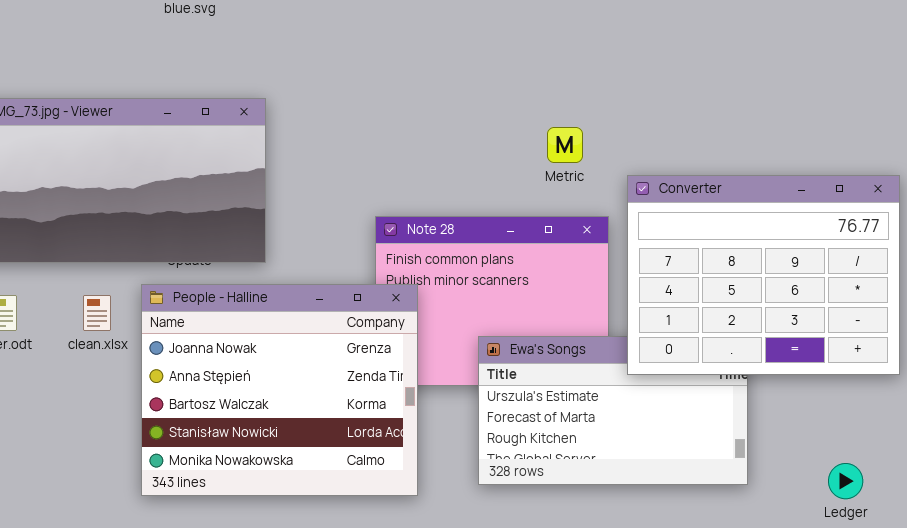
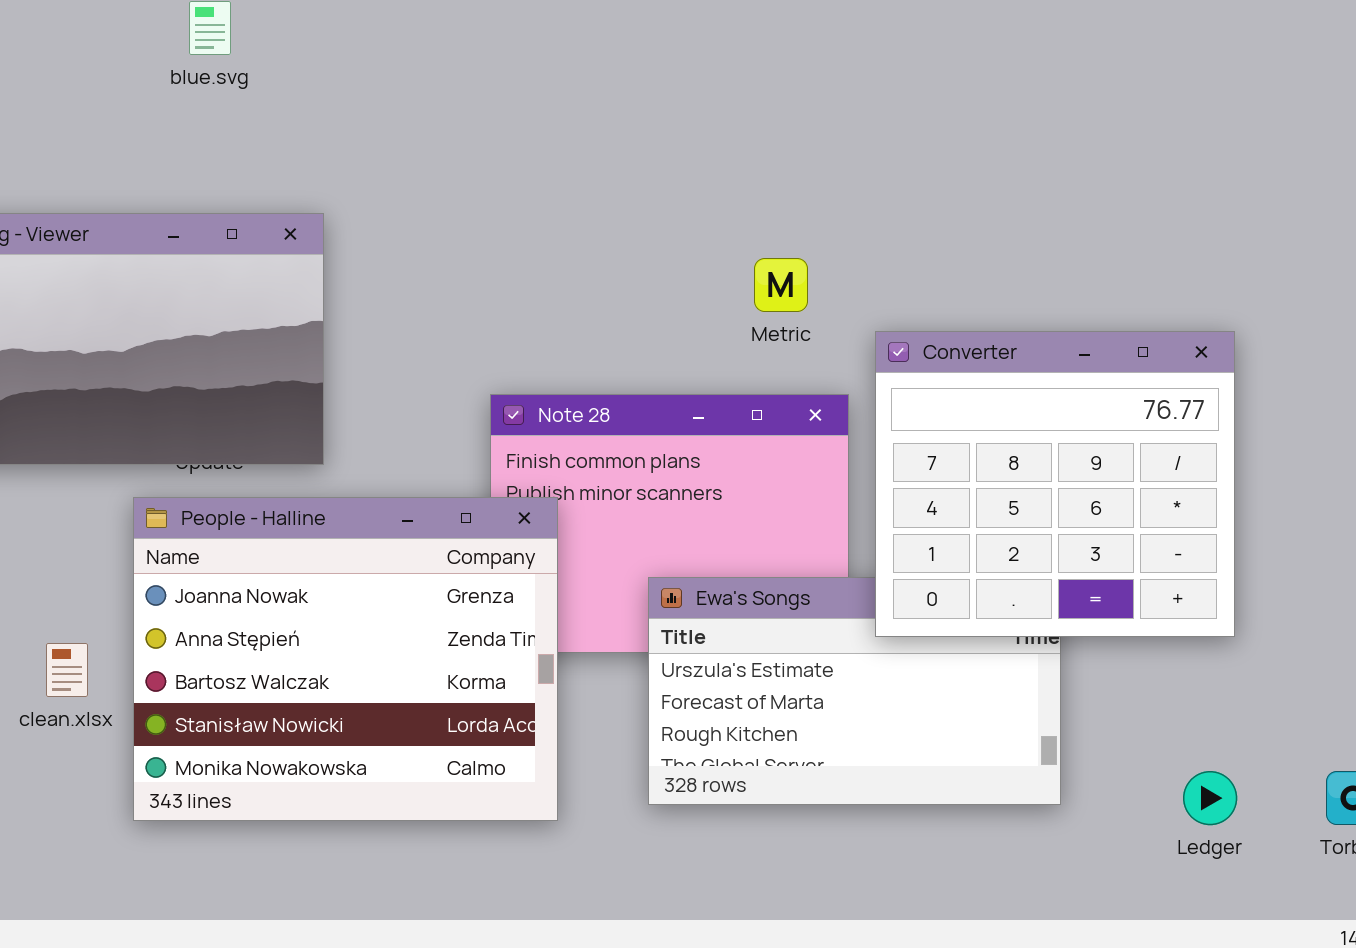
Converter: [627,175,900,375] -> [875,331,1235,637], resized
clean.xlsx: [83,295,111,331] -> [46,643,88,697], moved

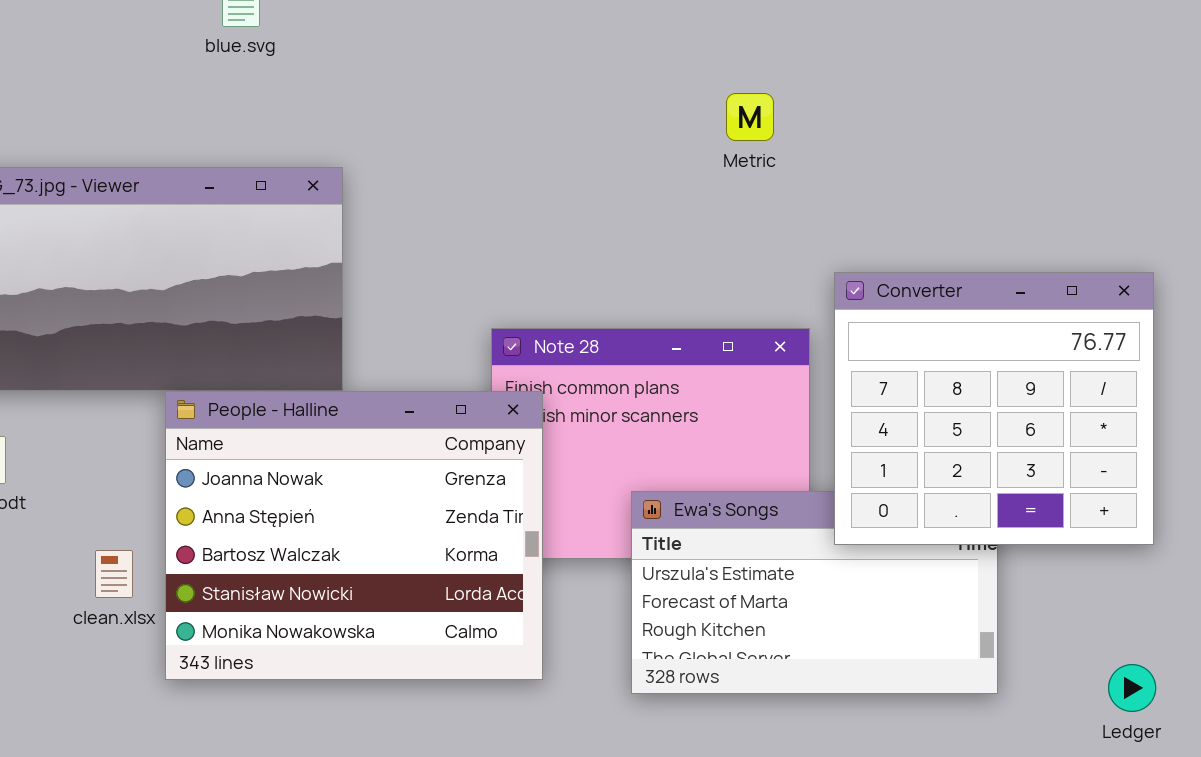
Metric: [754,258,808,312] -> [726,93,774,141], moved
People - Halline: [133,497,558,821] -> [165,391,543,680], moved

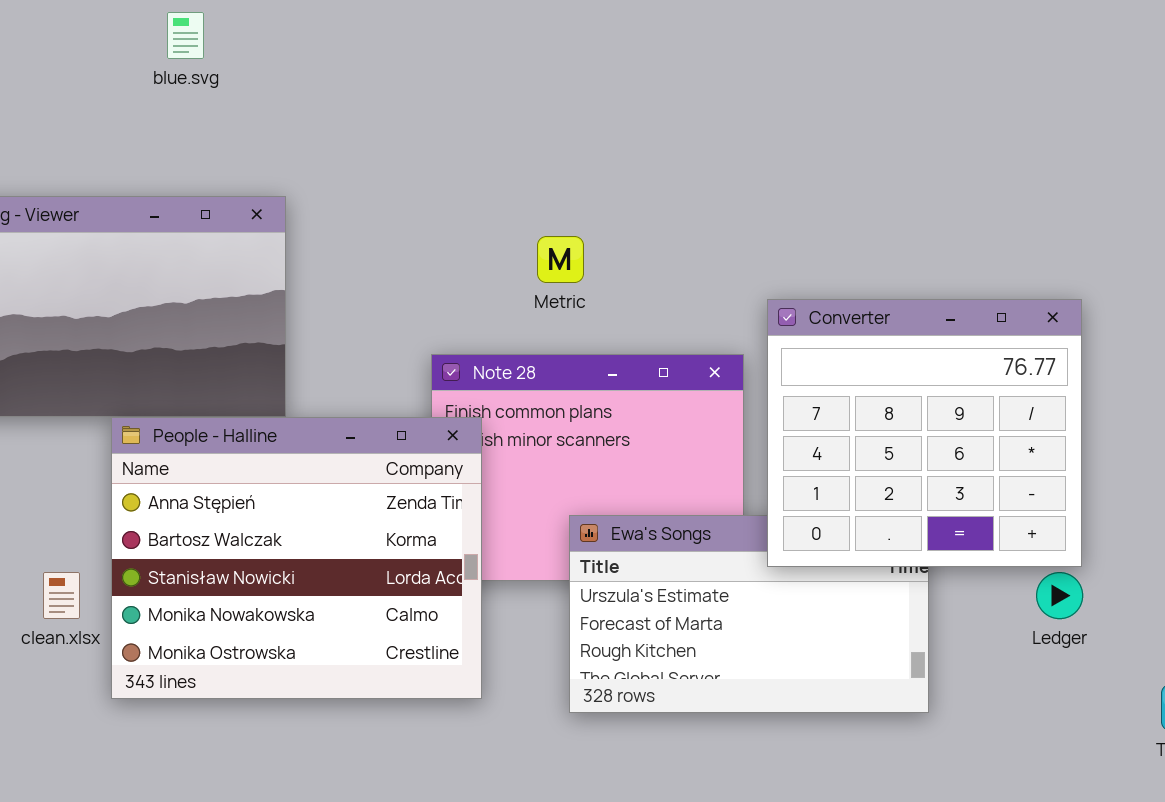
Metric: [726,93,774,141] -> [537,236,584,283], moved
People - Halline: [165,391,543,680] -> [111,417,482,699], scrolled down 1 row
Ledger: [1108,664,1156,712] -> [1036,572,1083,619], moved

